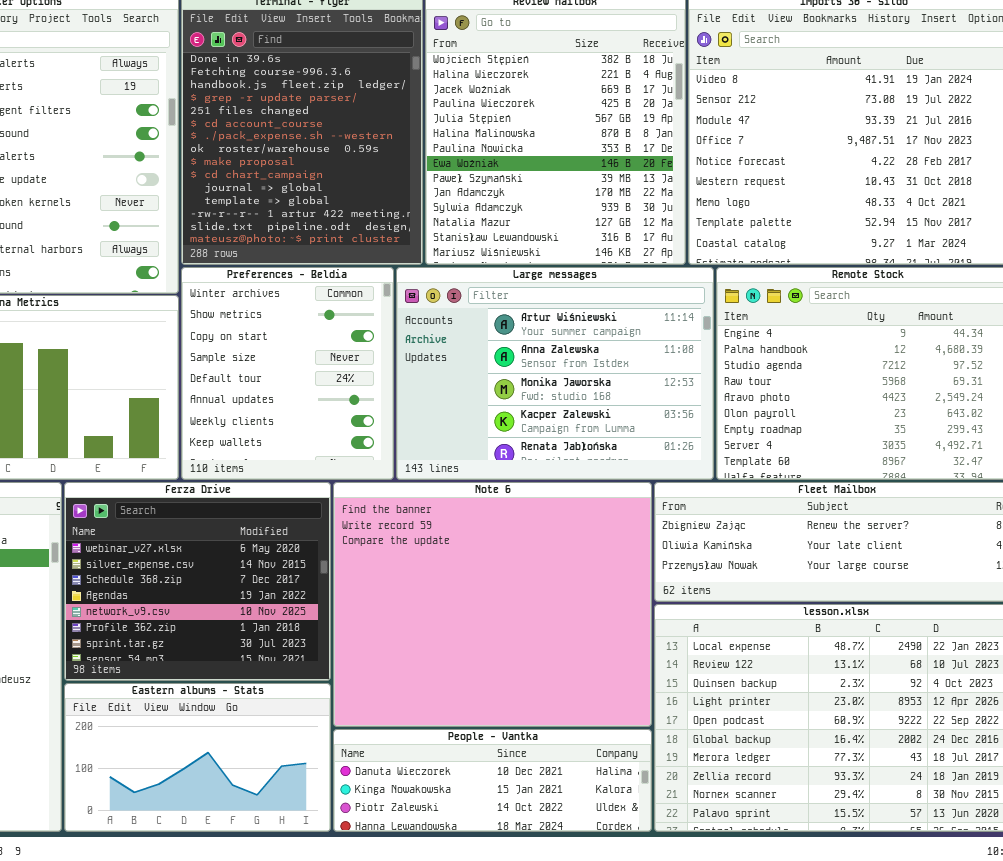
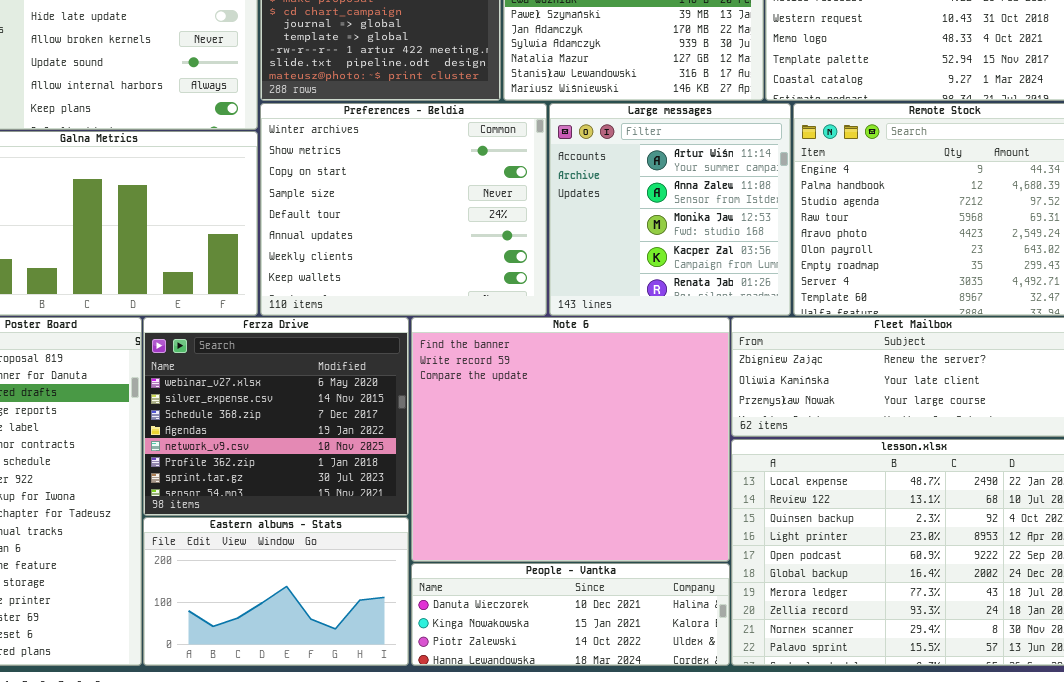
Preferences - Beldia: [181,267,394,480] -> [260,103,547,316], resized
Large messages: [396,267,714,480] -> [549,103,791,316], resized

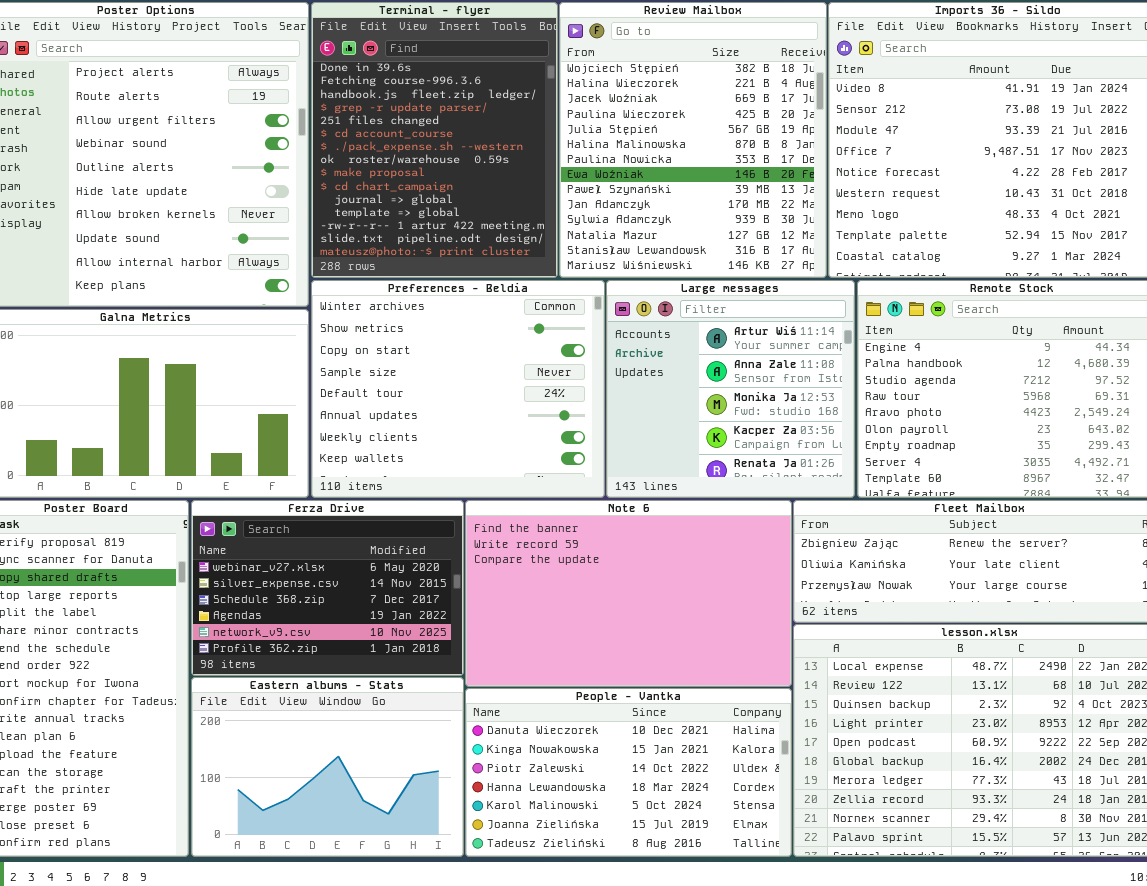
Ferza Drive: [143,317,409,516] -> [191,500,464,676], resized
Note 6: [411,317,730,562] -> [465,500,792,687], resized
Eastern albums - Stats: [143,517,409,666] -> [191,677,464,857], resized
People - Vantka: [411,563,730,666] -> [465,688,792,857], resized

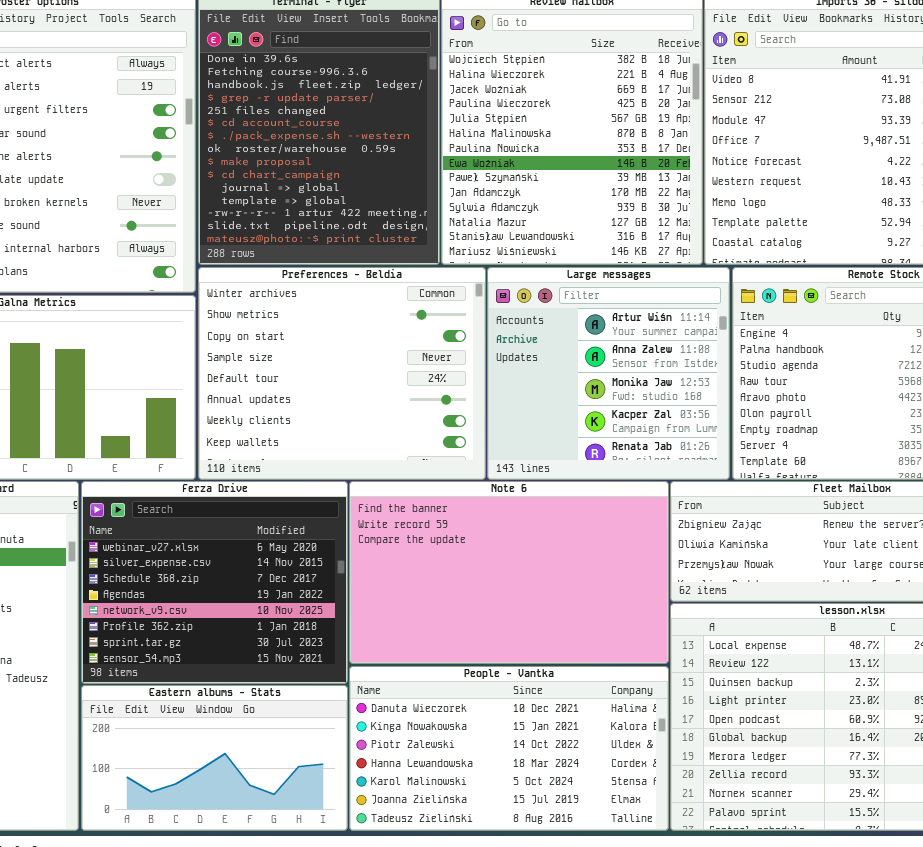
Ferza Drive: [191,500,464,676] -> [81,481,348,684], resized
Eastern albums - Stats: [191,677,464,857] -> [81,685,348,831], resized

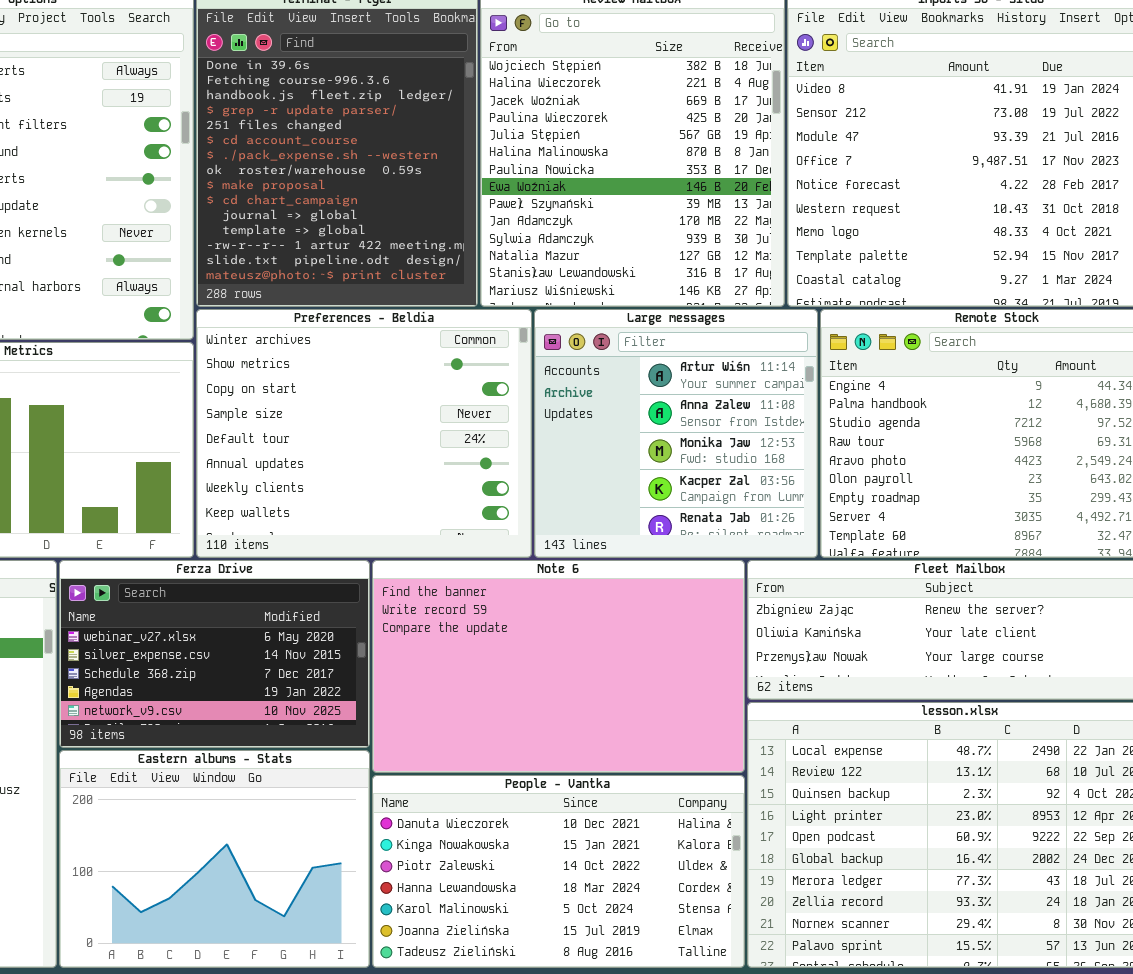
Ferza Drive: [81,481,348,684] -> [59,560,370,748], resized
Eastern albums - Stats: [81,685,348,831] -> [59,750,370,968], resized

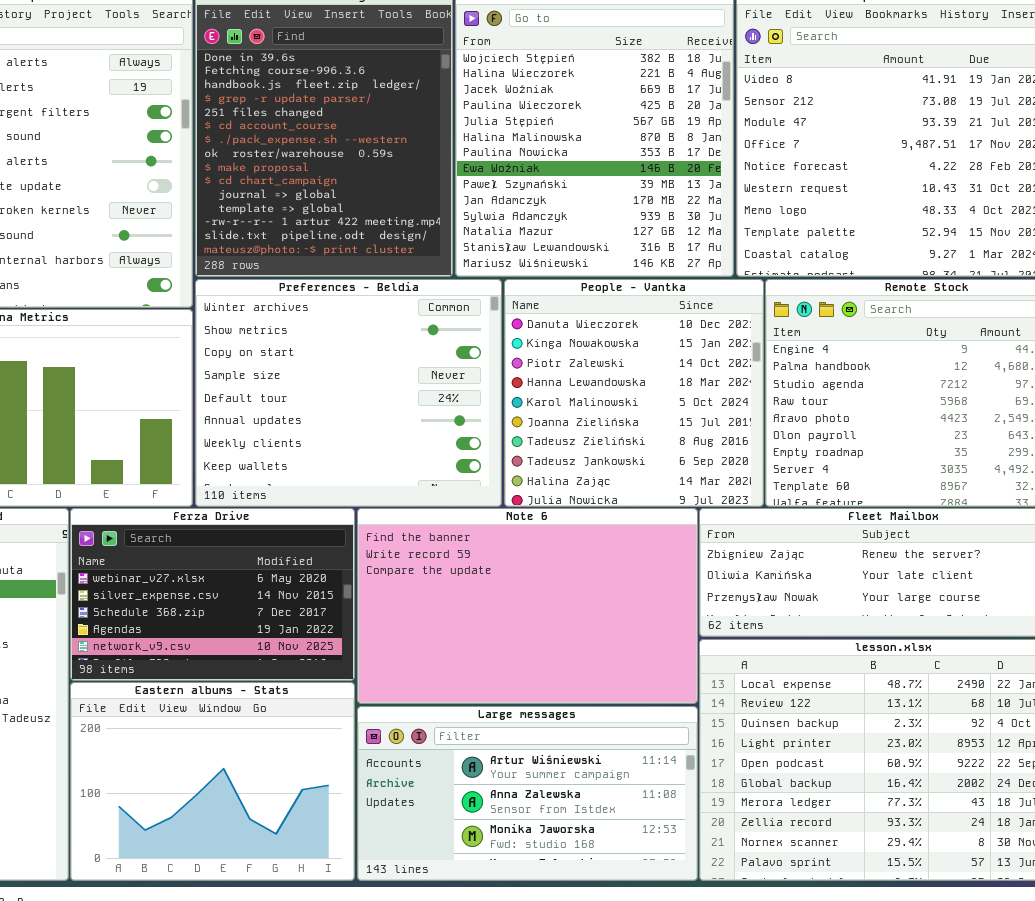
Large messages: [534,309,818,558] -> [357,706,698,881], moved, resized
People - Vantka: [372,775,745,968] -> [504,279,764,507], moved, resized

